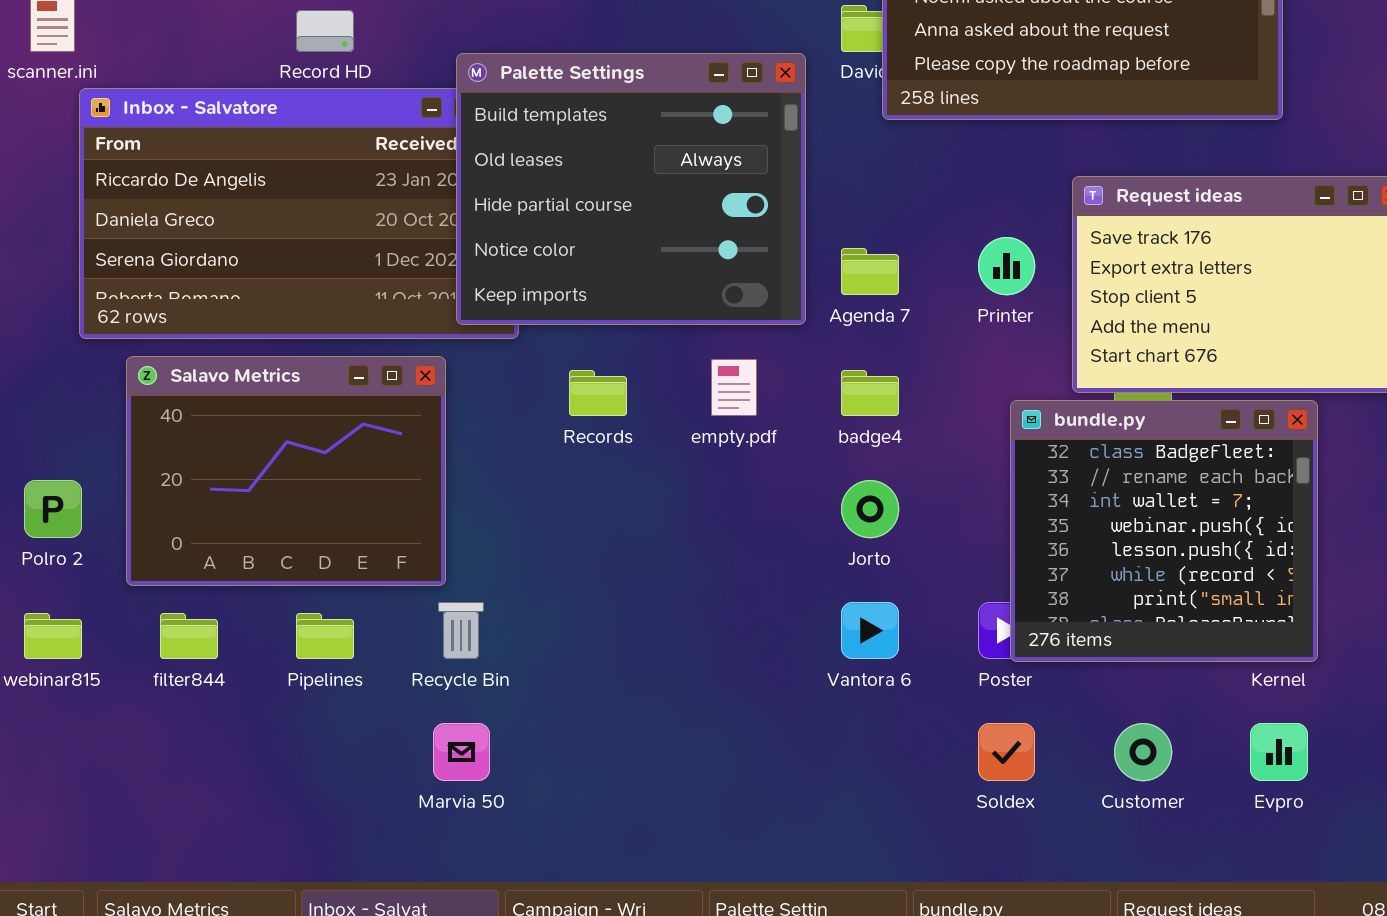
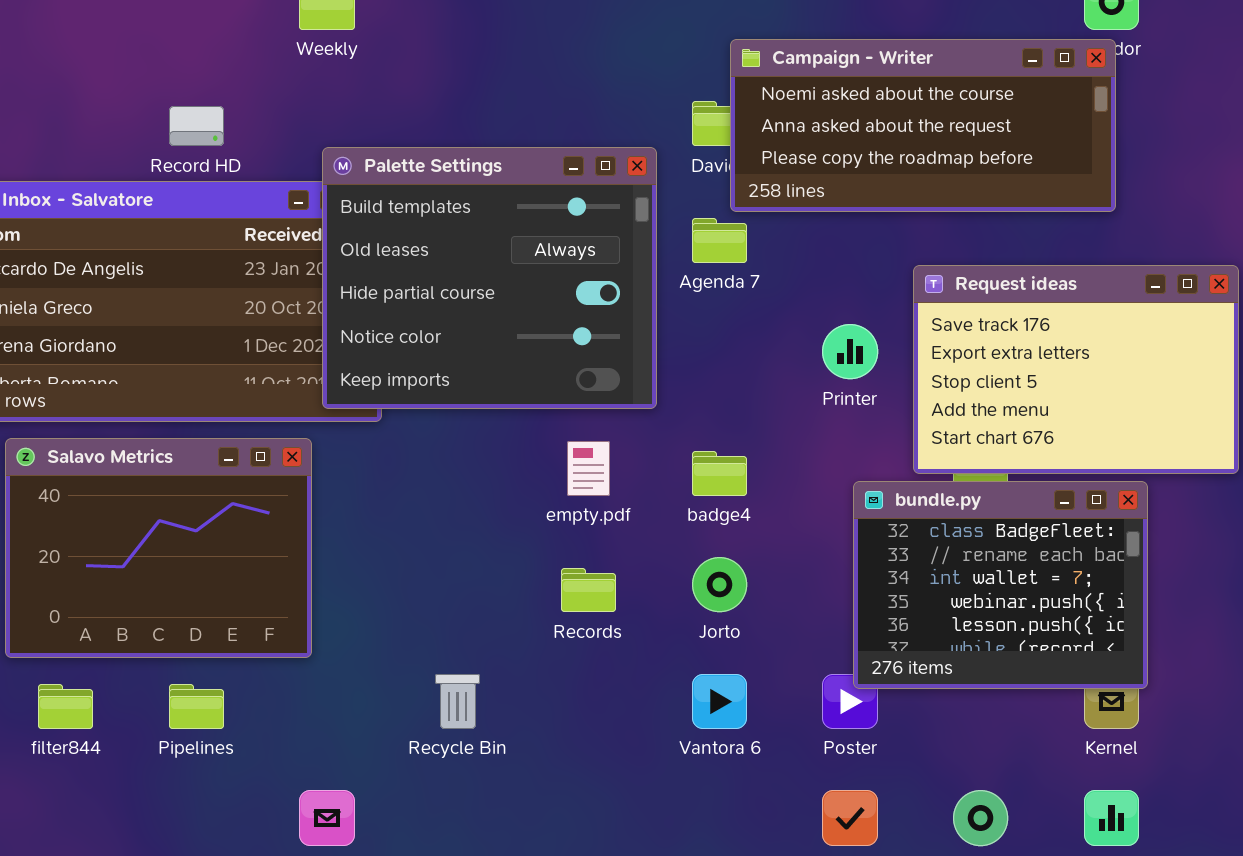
Agenda 7: [841,248,899,295] -> [692,218,747,263], moved
Records: [569,370,627,416] -> [561,568,616,612], moved
bundle.py: [1010,400,1318,662] -> [853,481,1148,689], resized
Recycle Bin: [438,602,484,659] -> [435,674,480,729], moved

